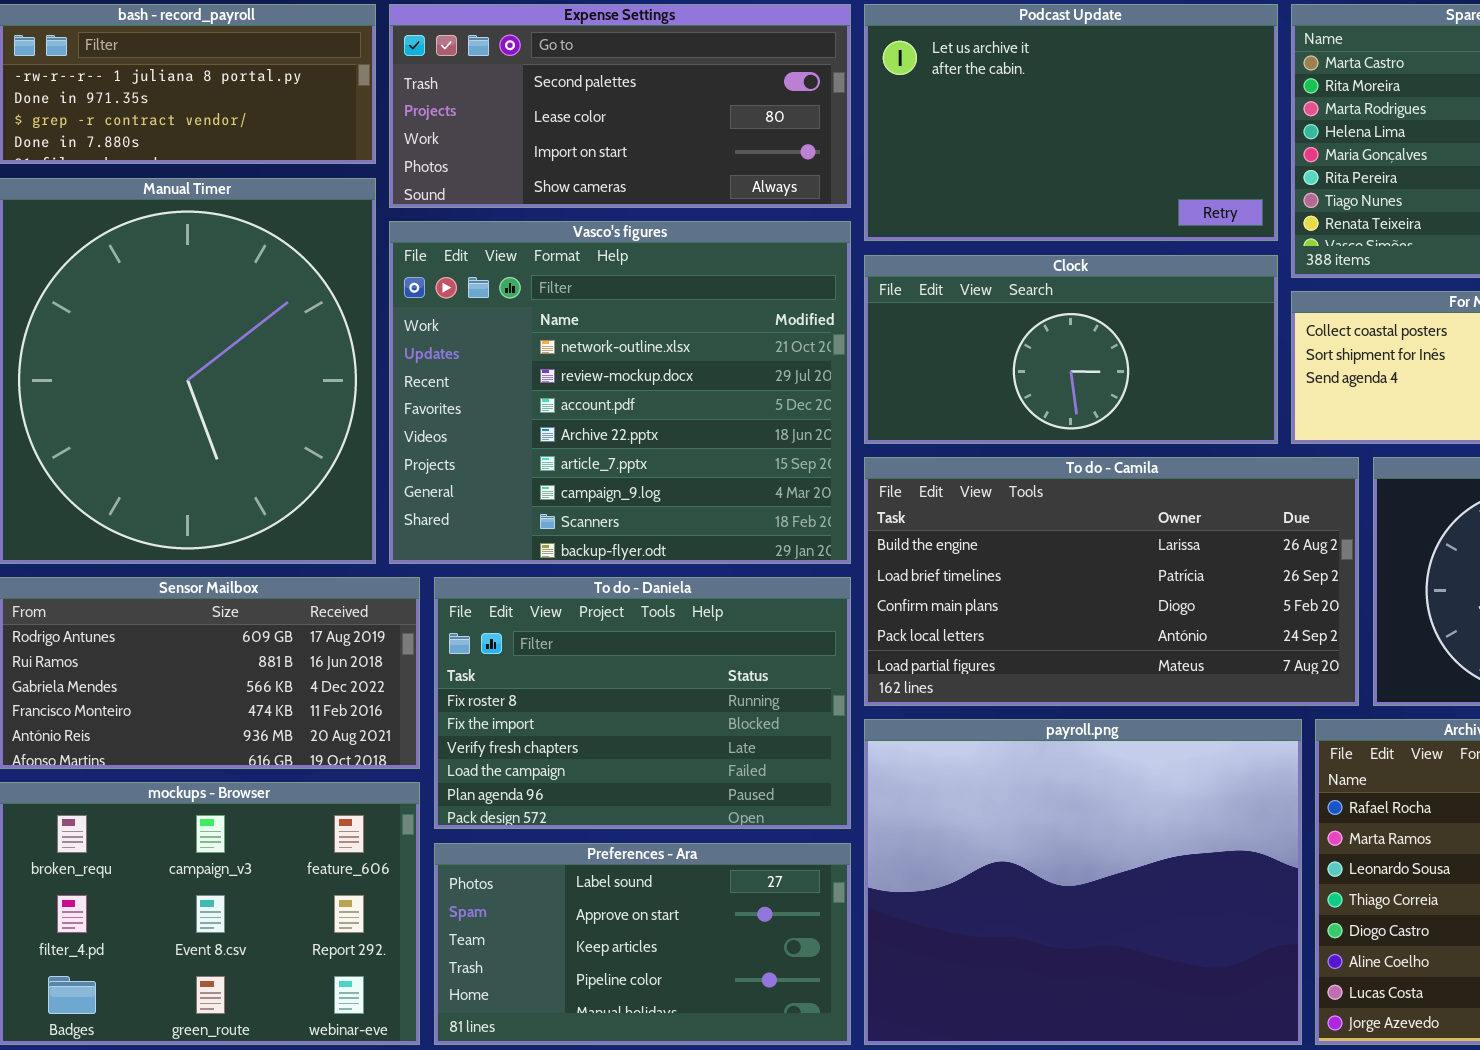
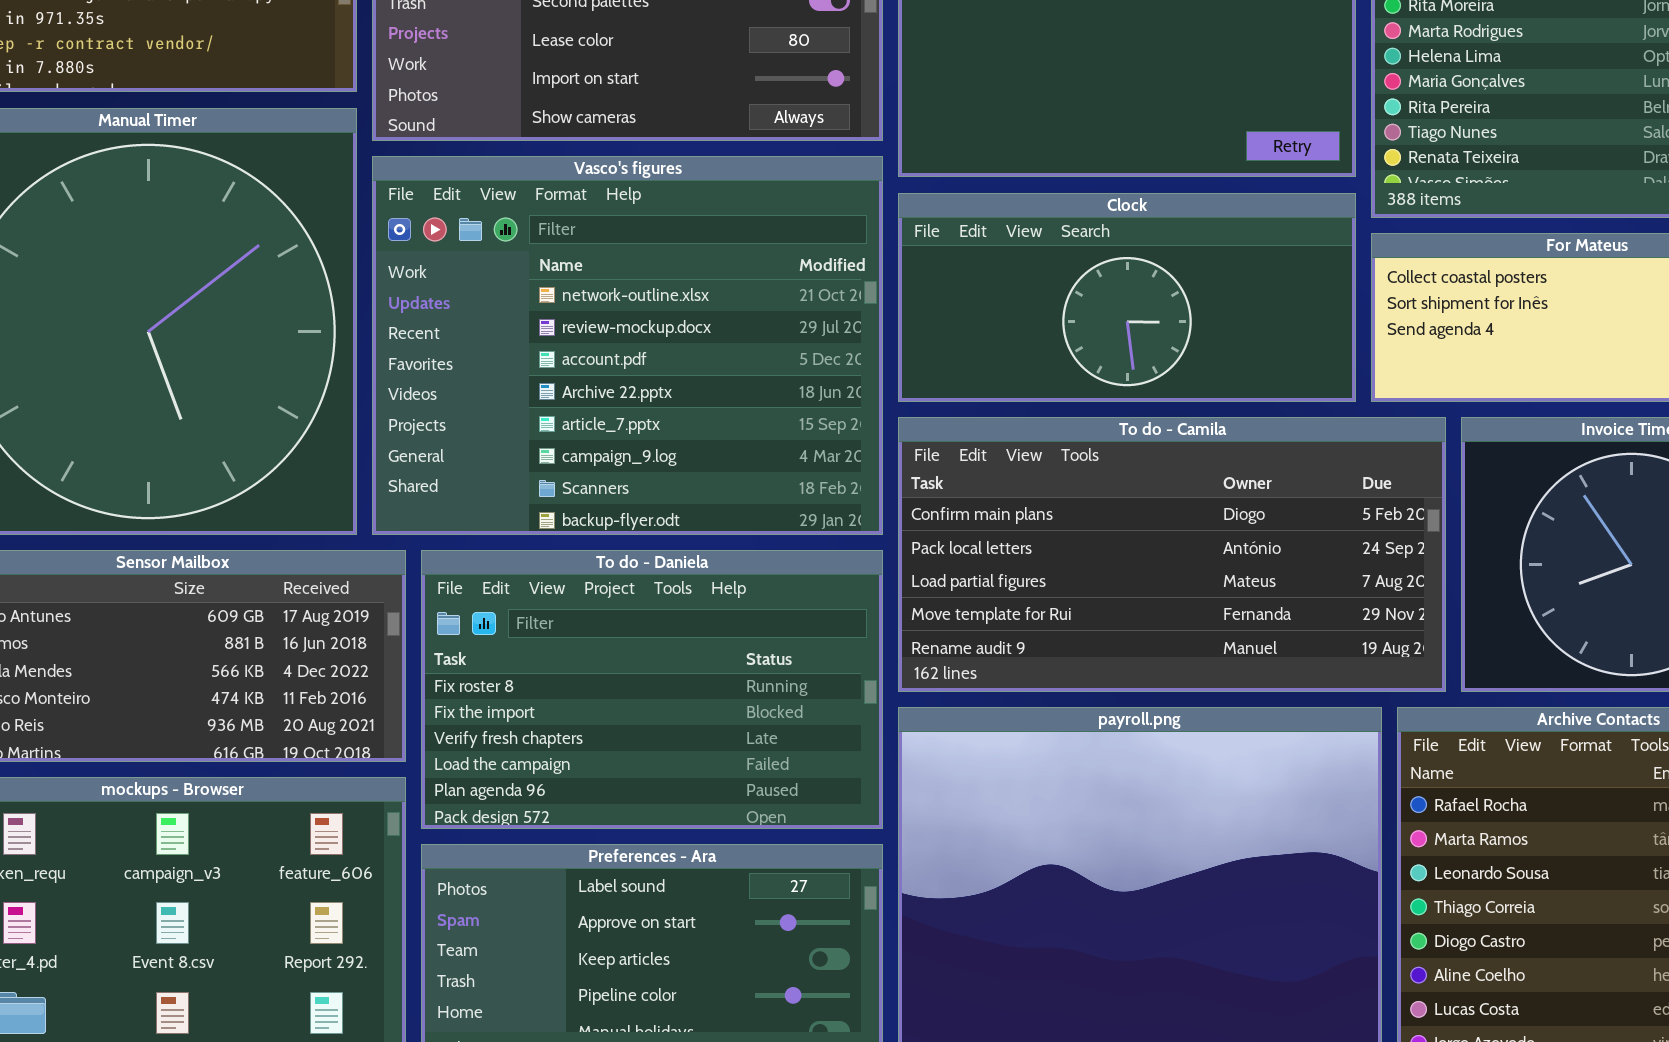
To do - Camila: [864,457,1359,706] -> [898,417,1446,692], scrolled down 2 rows

